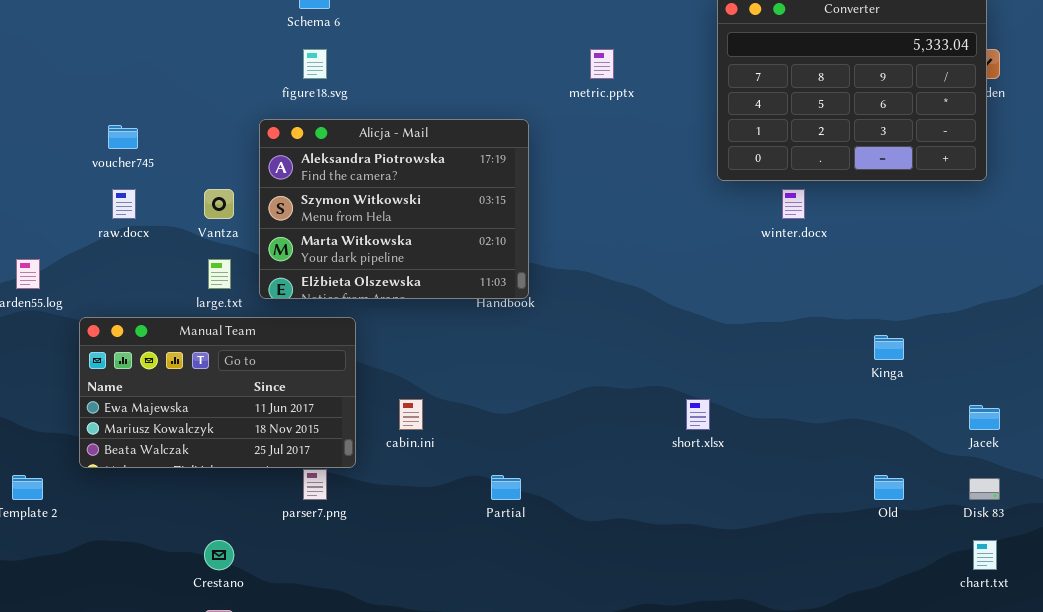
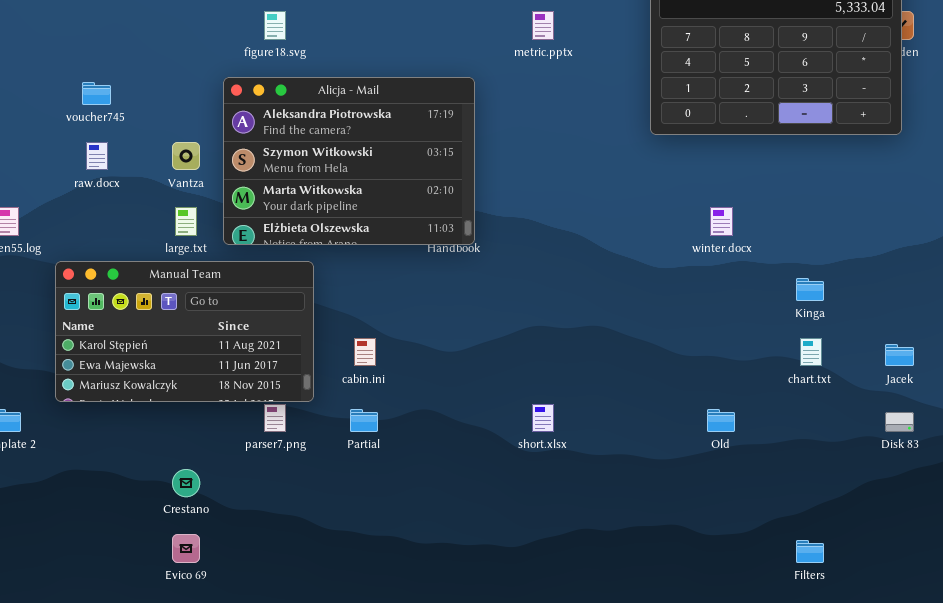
winter.docx: [782,189,805,219] -> [710,207,733,236], moved
Manual Team: [79,317,356,468] -> [55,261,314,402], scrolled up 1 row
short.xlsx: [686,399,710,430] -> [532,404,554,432], moved
Partial: [491,475,521,500] -> [350,409,378,432], moved
Old: [874,475,904,500] -> [707,409,735,432], moved
chart.txt: [973,540,997,570] -> [800,338,822,366], moved

